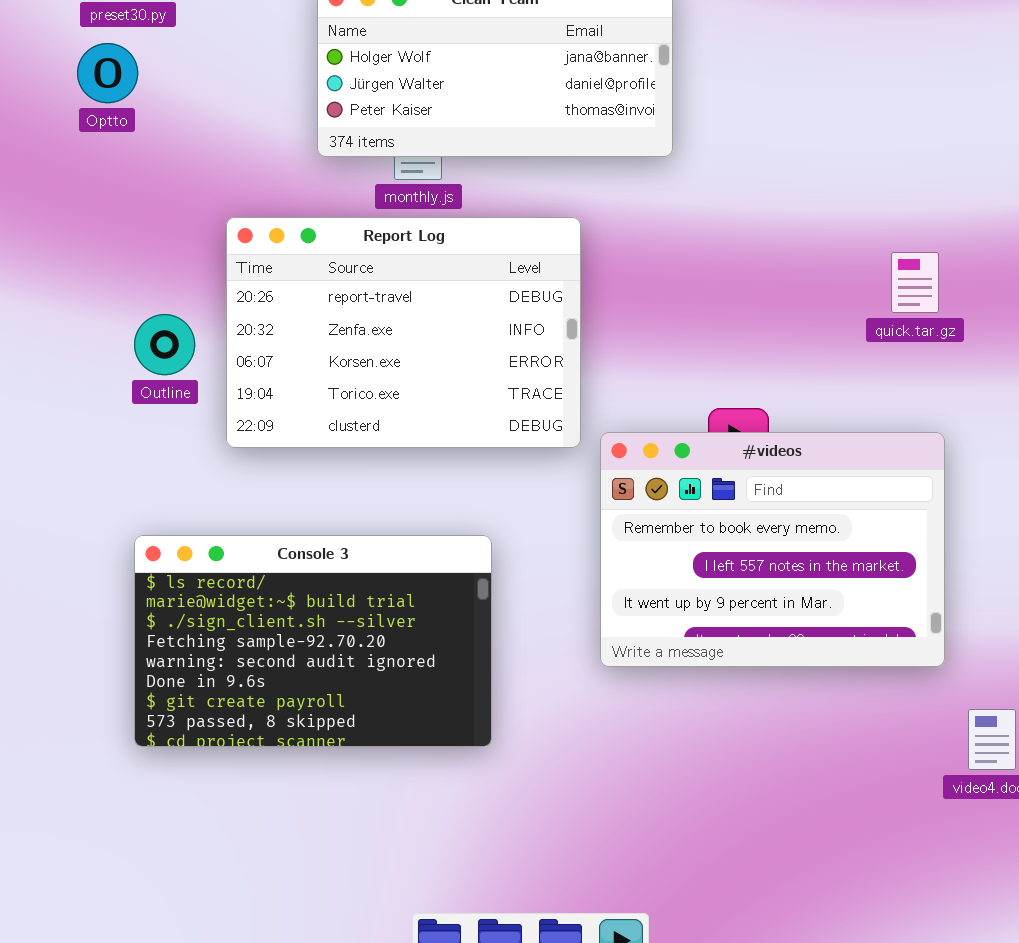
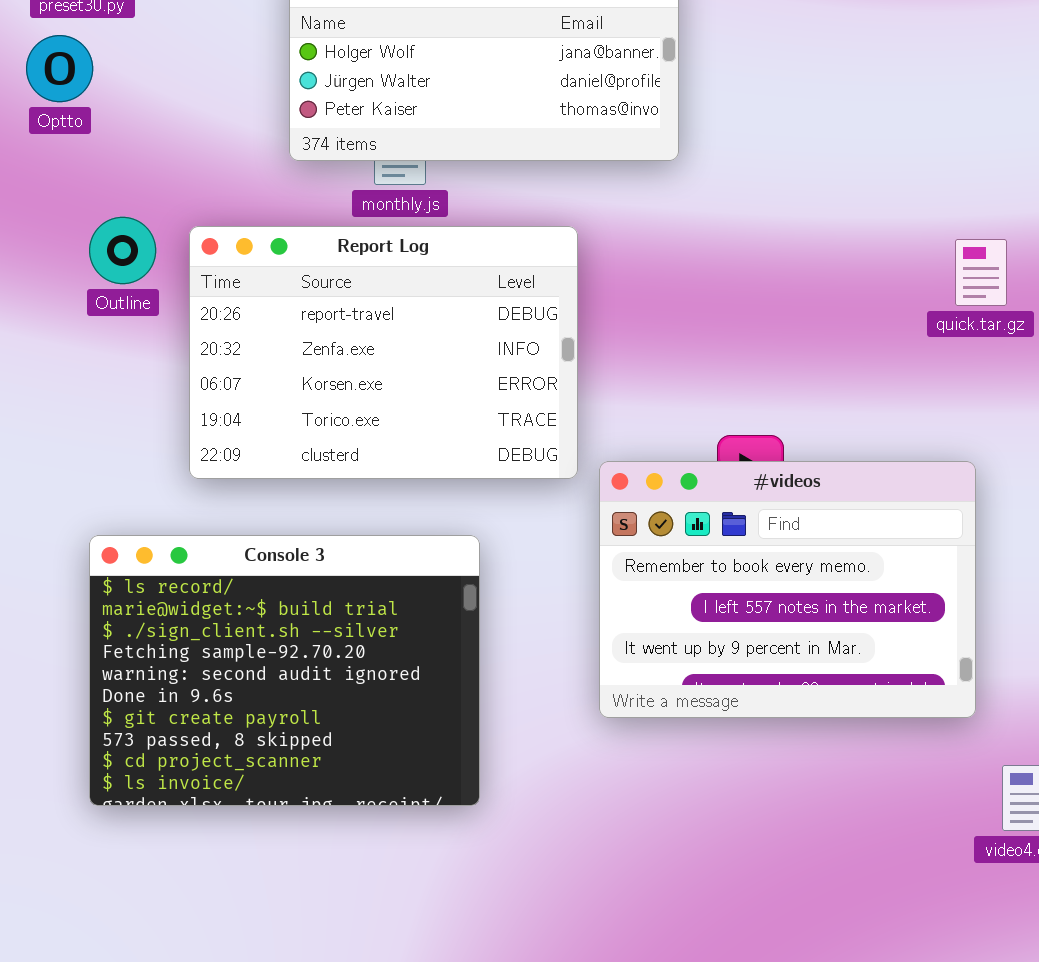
quick.tar.gz: [891,252,939,313] -> [955,239,1007,306], moved
Outline: [134,314,195,375] -> [89,217,156,284], moved
Console 3: [134,535,492,747] -> [89,535,480,806], resized

